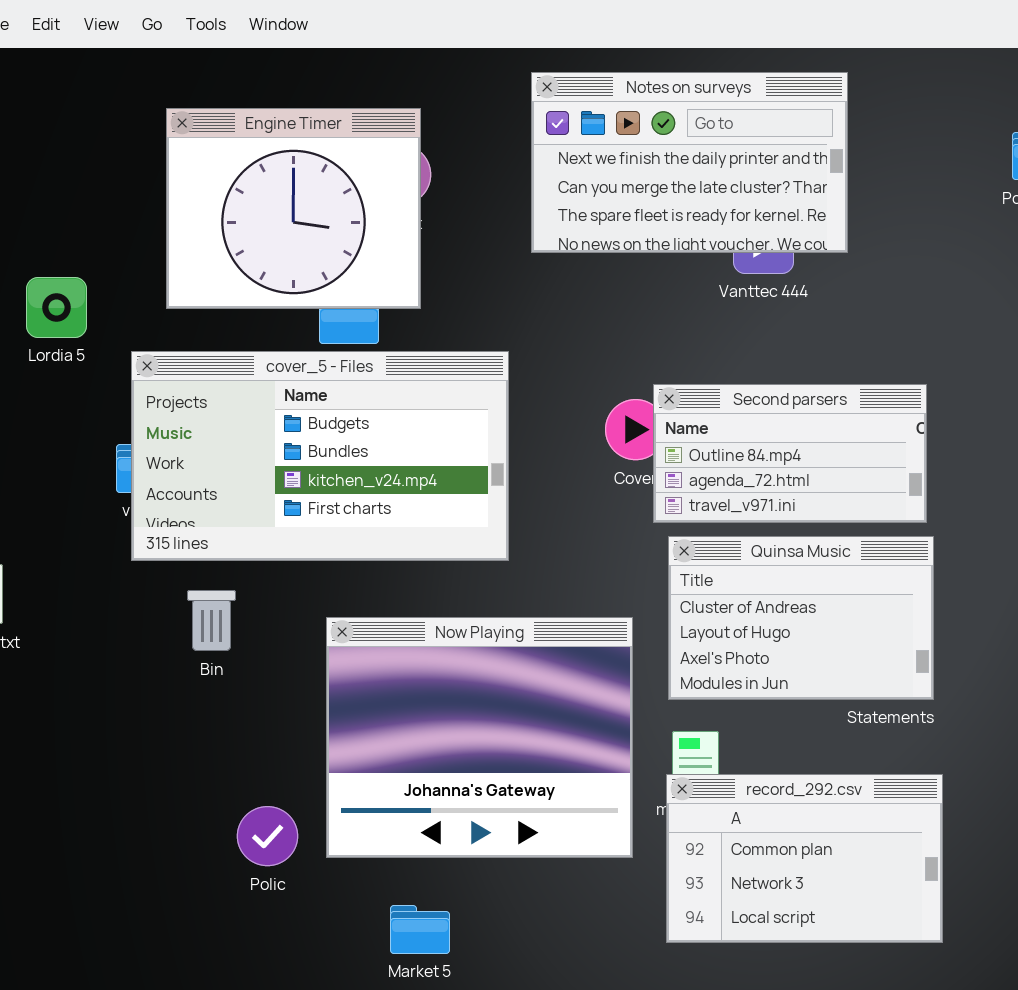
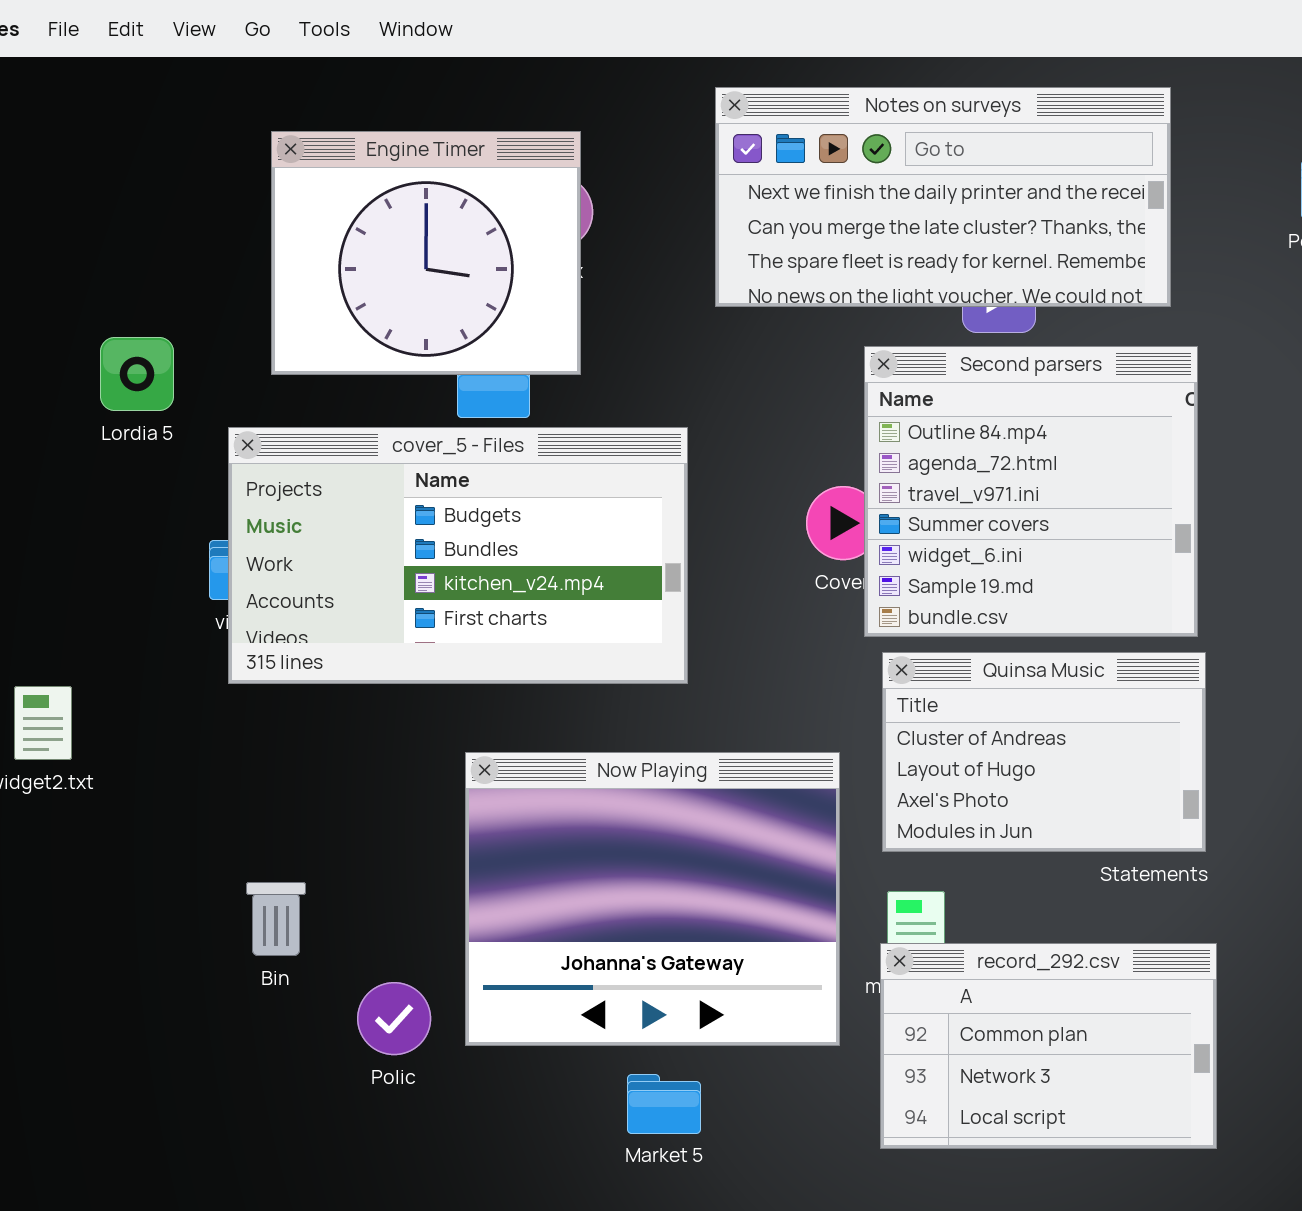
Notes on surveys: [531,72,848,253] -> [715,87,1171,307], resized
Second parsers: [653,384,927,523] -> [864,346,1198,637], resized
Bin: [187,590,236,651] -> [246,882,306,956], moved
Market 5: [390,905,450,954] -> [627,1074,701,1134], moved

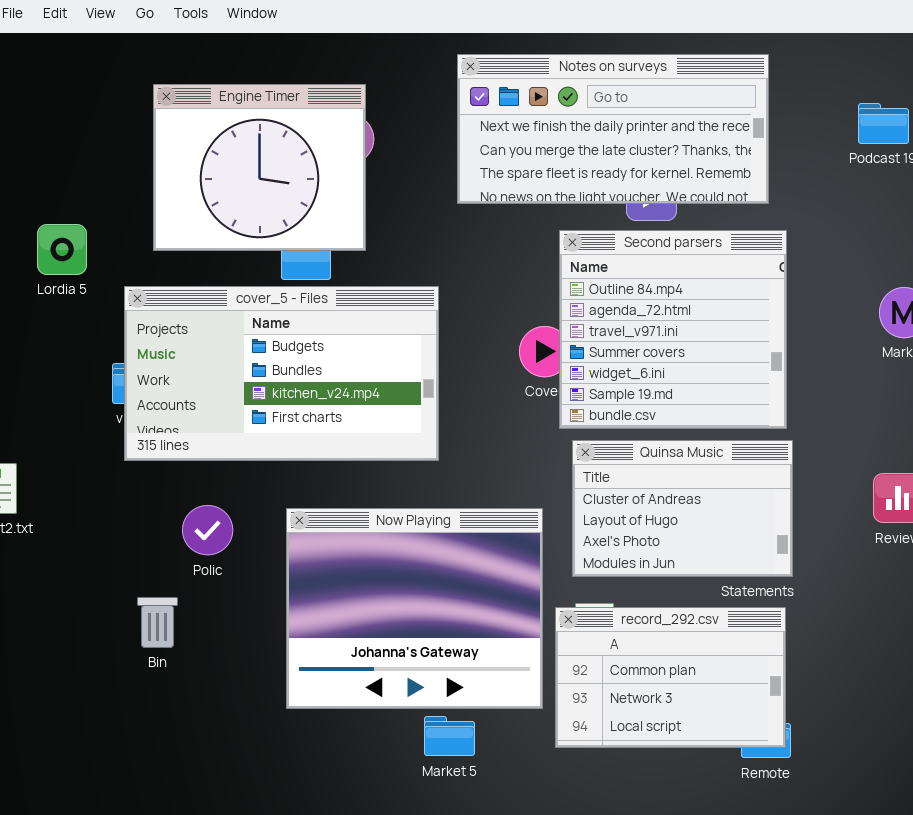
record_292.csv: [880,943,1217,1149] -> [555,607,786,748], moved
Polic: [357,982,431,1055] -> [182,505,233,555], moved
Market 5: [627,1074,701,1134] -> [424,716,475,756], moved

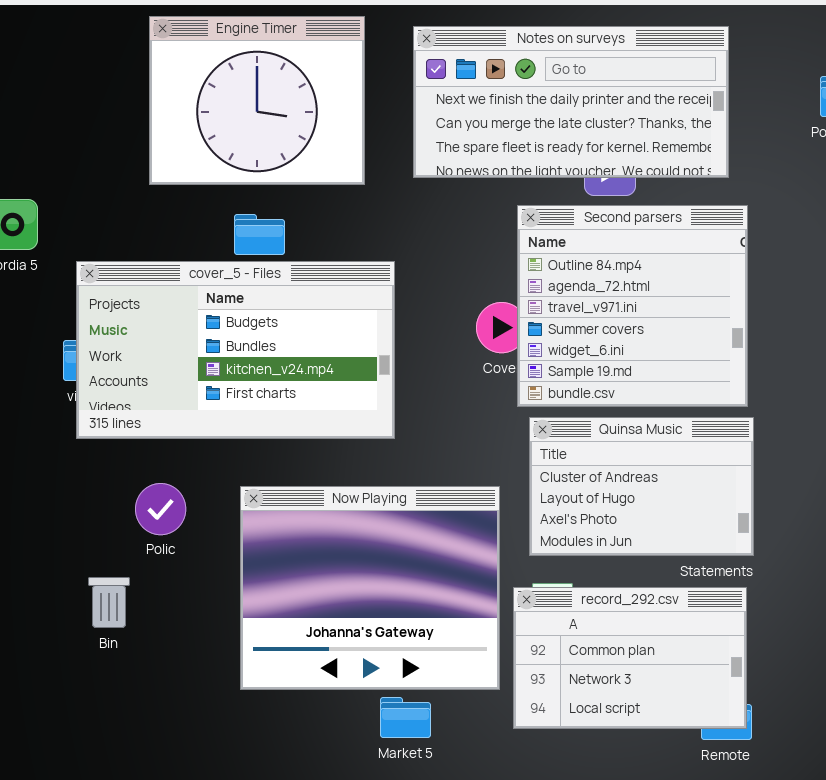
Engine Timer: [153,84,366,251] -> [149,16,365,185], moved

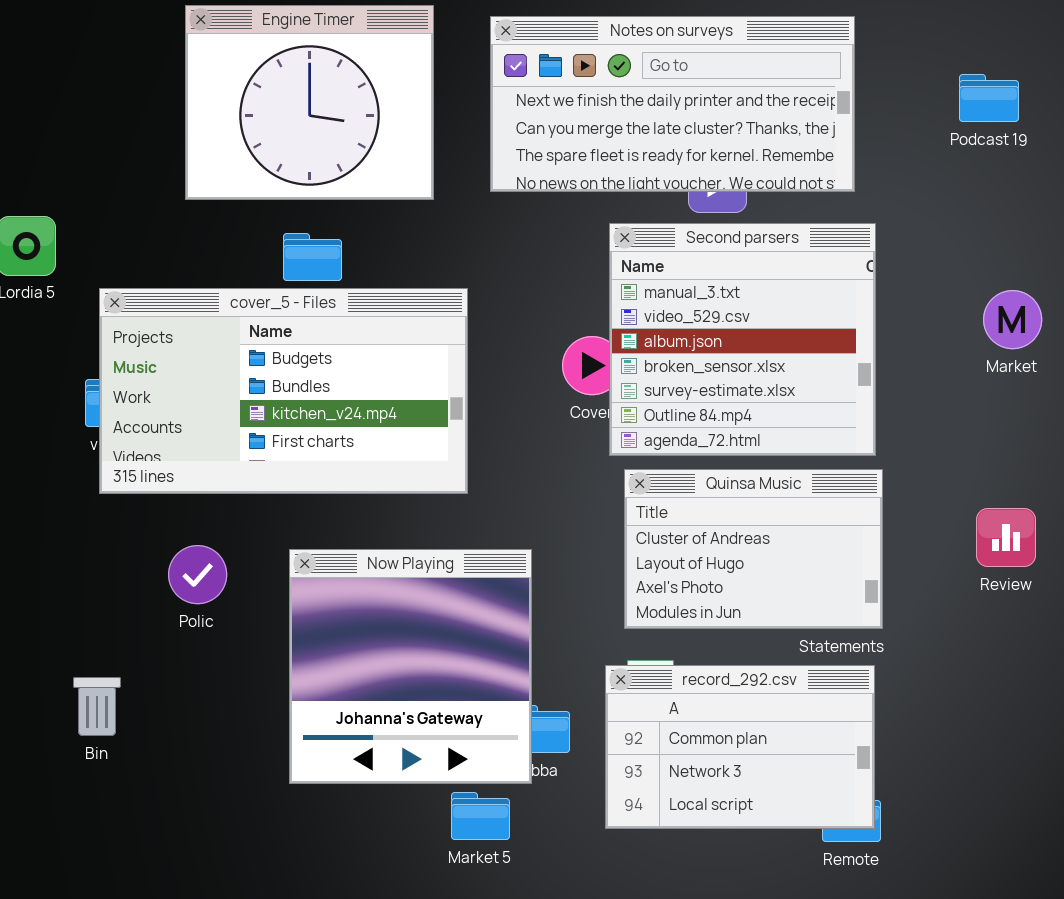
Second parsers: [517,205,748,407] -> [609,223,876,456], scrolled up 5 rows
Now Playing: [240,486,500,690] -> [289,549,532,784], resized
Bin: [88,577,130,628] -> [73,677,121,736], moved

